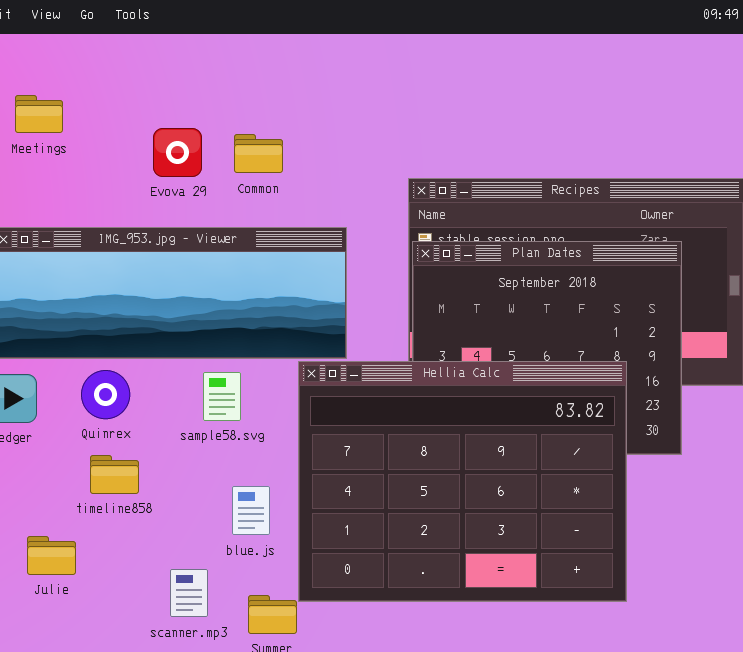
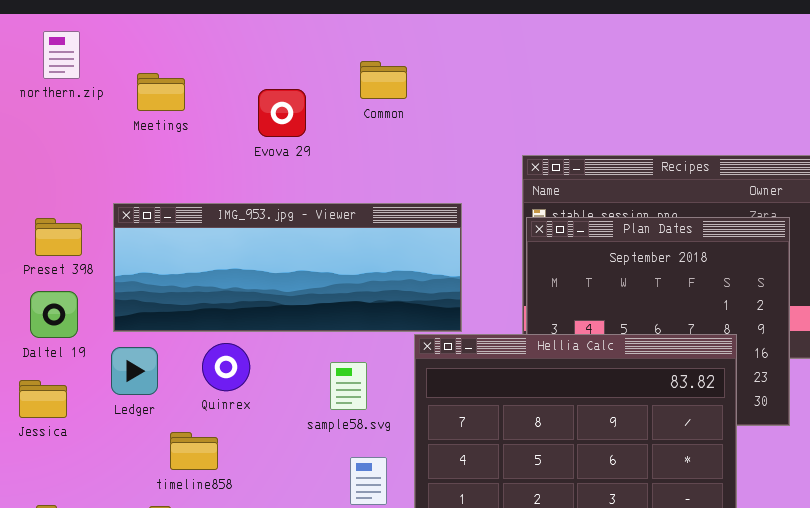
Evova 29: [153,128,202,177] -> [258,89,306,137], moved
Common: [234,134,283,173] -> [360,61,407,99], moved
sample58.svg: [203,372,241,421] -> [330,362,367,410], moved
timeline858: [90,455,139,494] -> [170,432,218,470], moved

